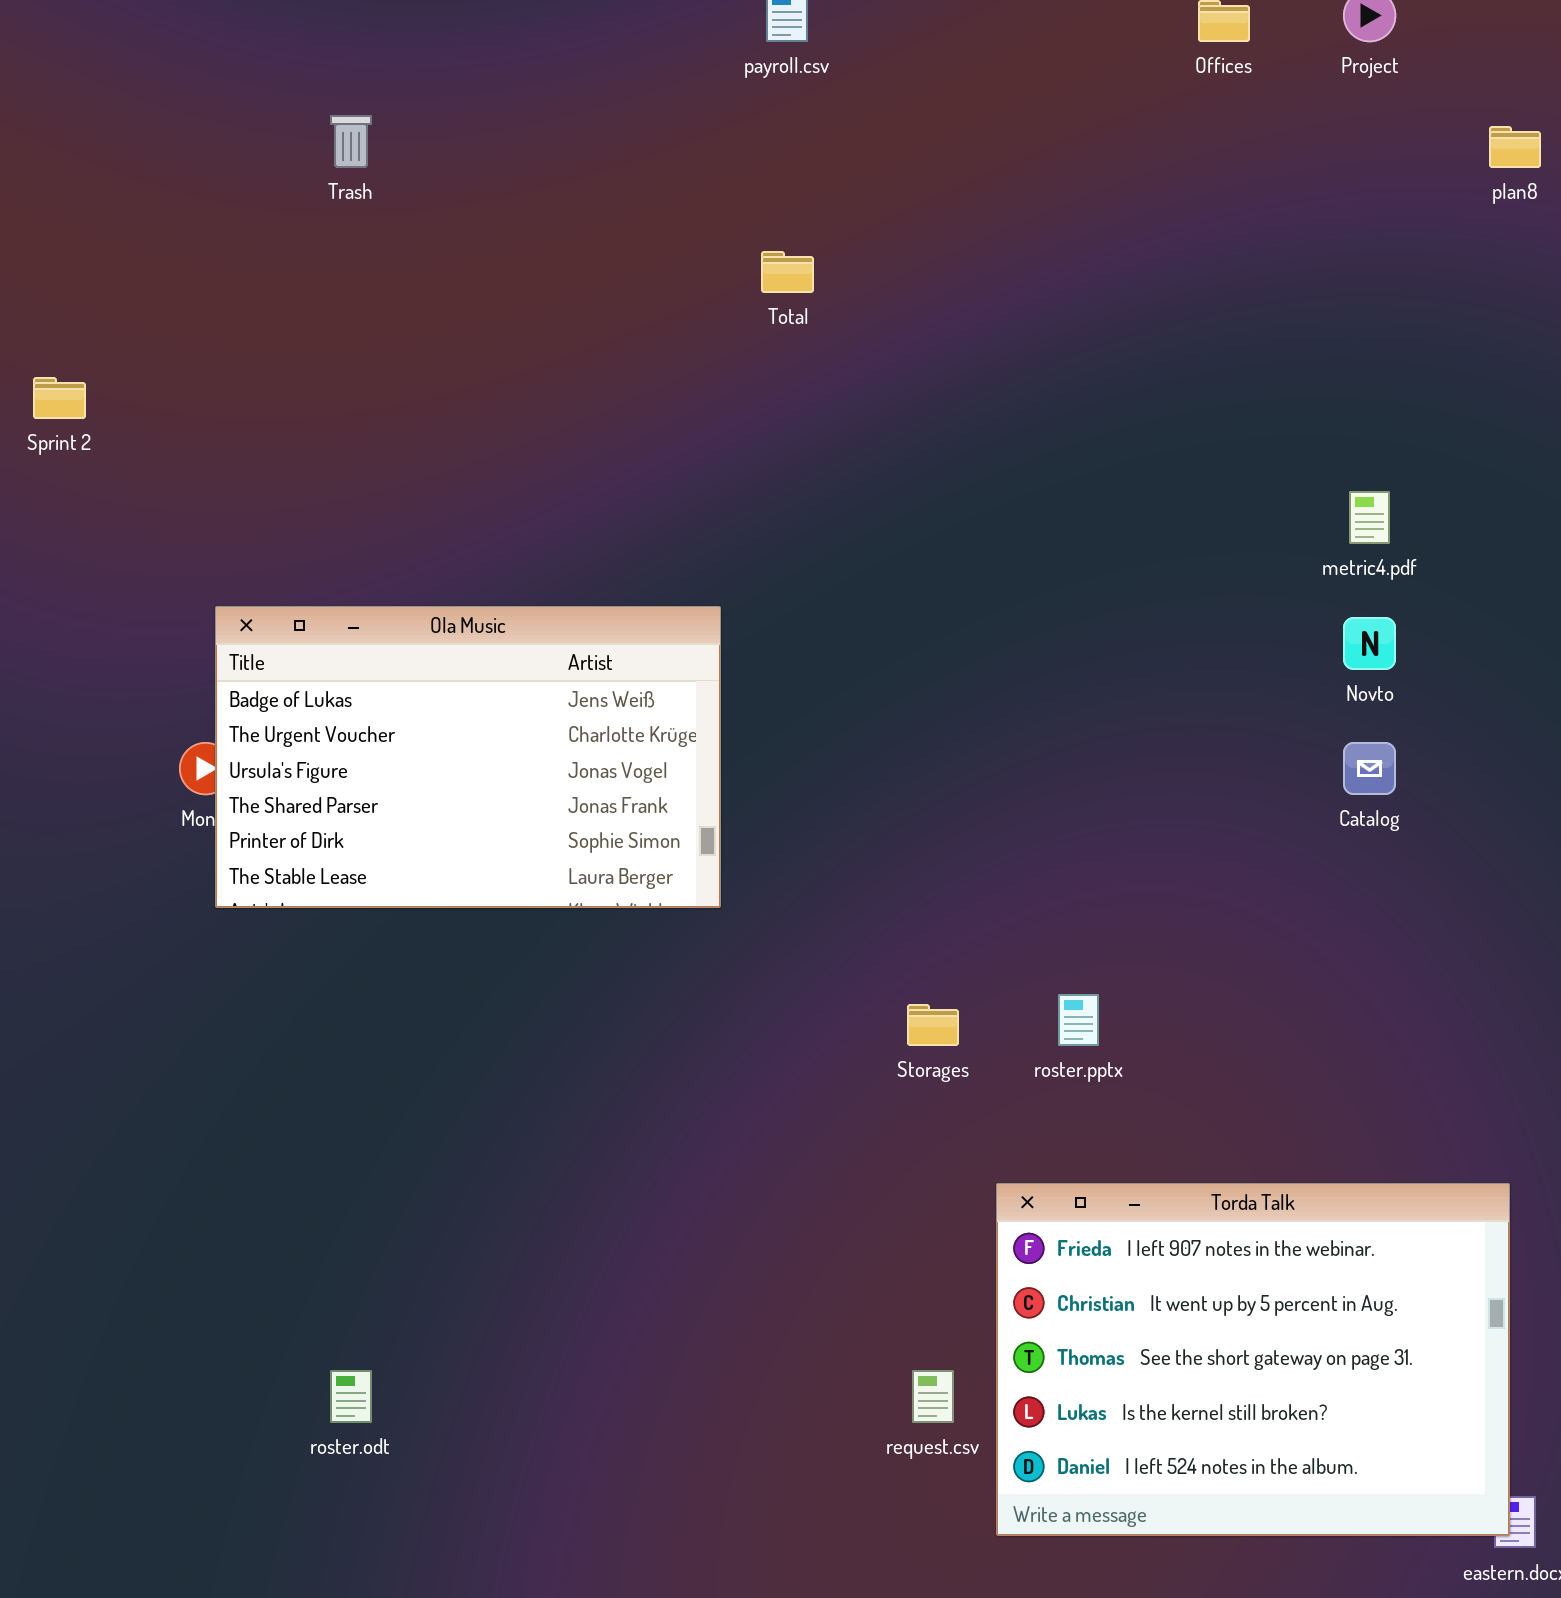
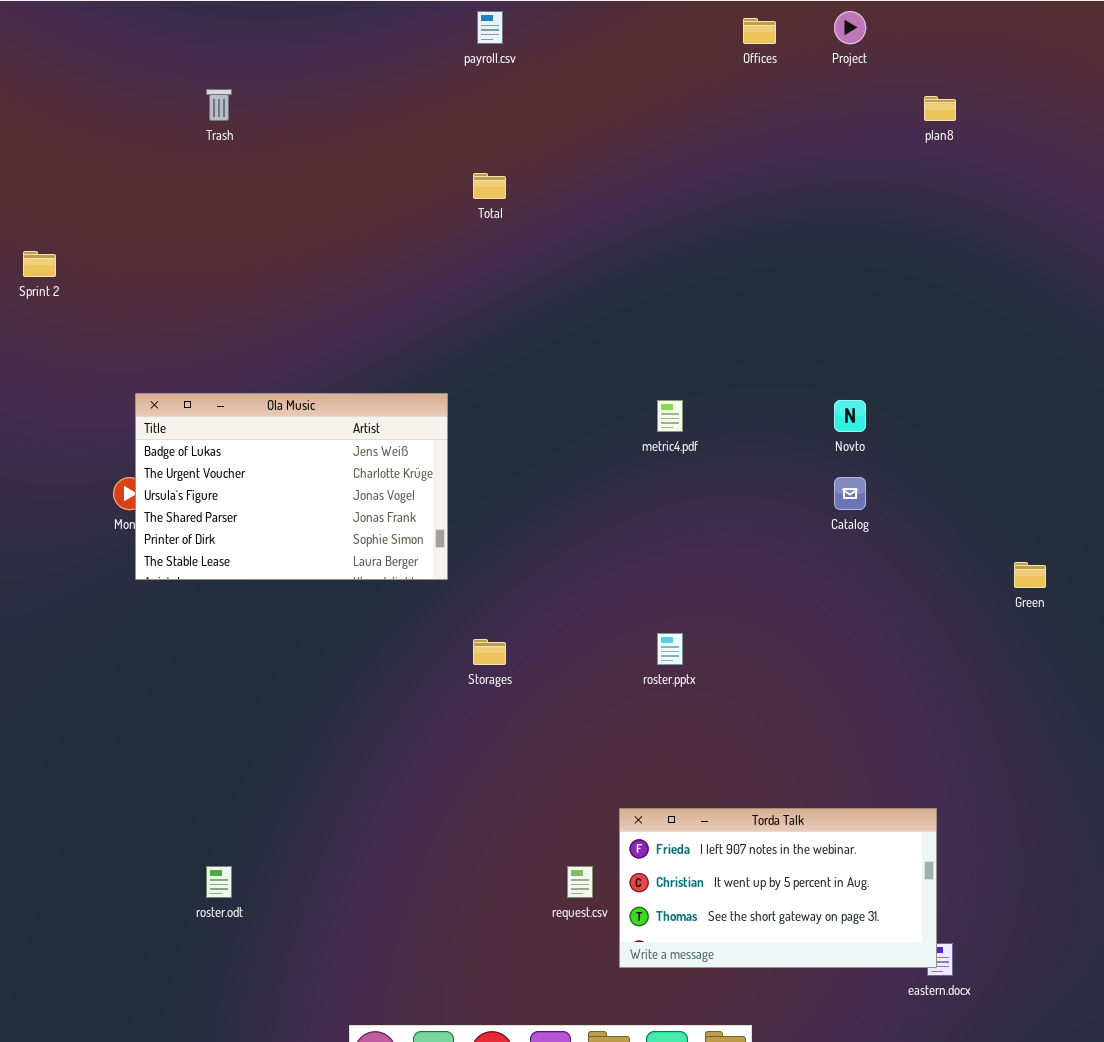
metric4.pdf: [1349,491,1390,544] -> [657,400,683,432], moved
Storages: [907,1004,959,1046] -> [473,639,506,665], moved
Torda Talk: [996,1183,1510,1536] -> [619,808,937,968], resized

